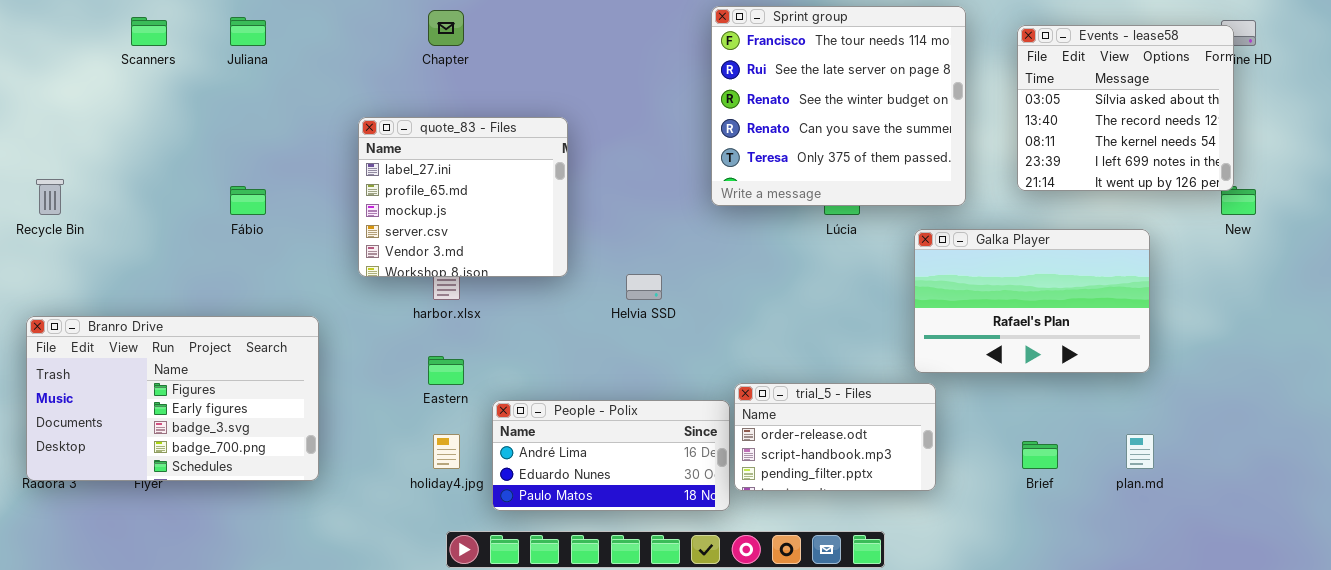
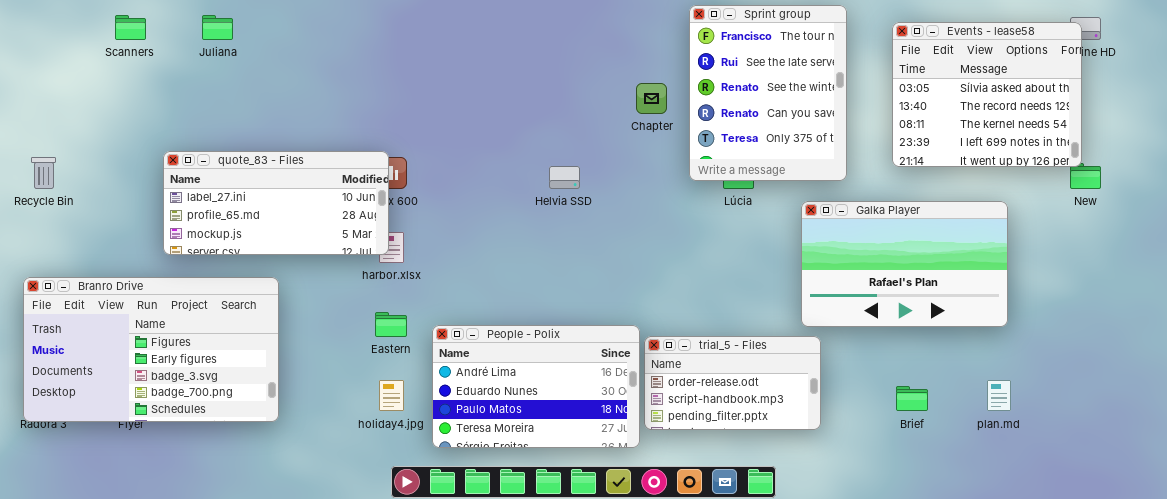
Sprint group: [711,6,966,206] -> [689,5,847,181], resized
Chapter: [428,10,464,46] -> [636,83,667,114], moved
quote_83 - Files: [358,117,568,277] -> [163,151,389,255], moved, resized
Helvia SSD: [626,274,662,300] -> [549,166,580,189], moved
People - Polix: [492,400,730,511] -> [432,325,640,448], resized

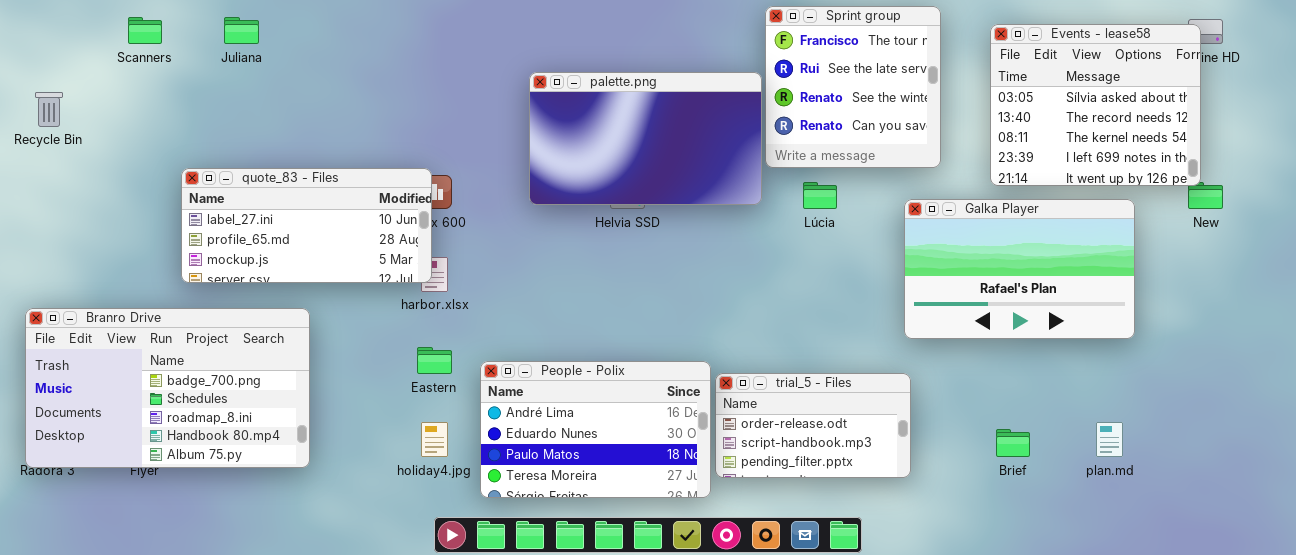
Sprint group: [689,5,847,181] -> [765,6,941,168], resized
palette.png: none -> [529,72,762,205], opened
Recycle Bin: [31,157,56,189] -> [35,92,63,127], moved
Galka Player: [801,201,1008,327] -> [904,199,1135,339], moved
Branro Drive: [23,277,279,422] -> [25,308,310,468], scrolled down 3 rows

